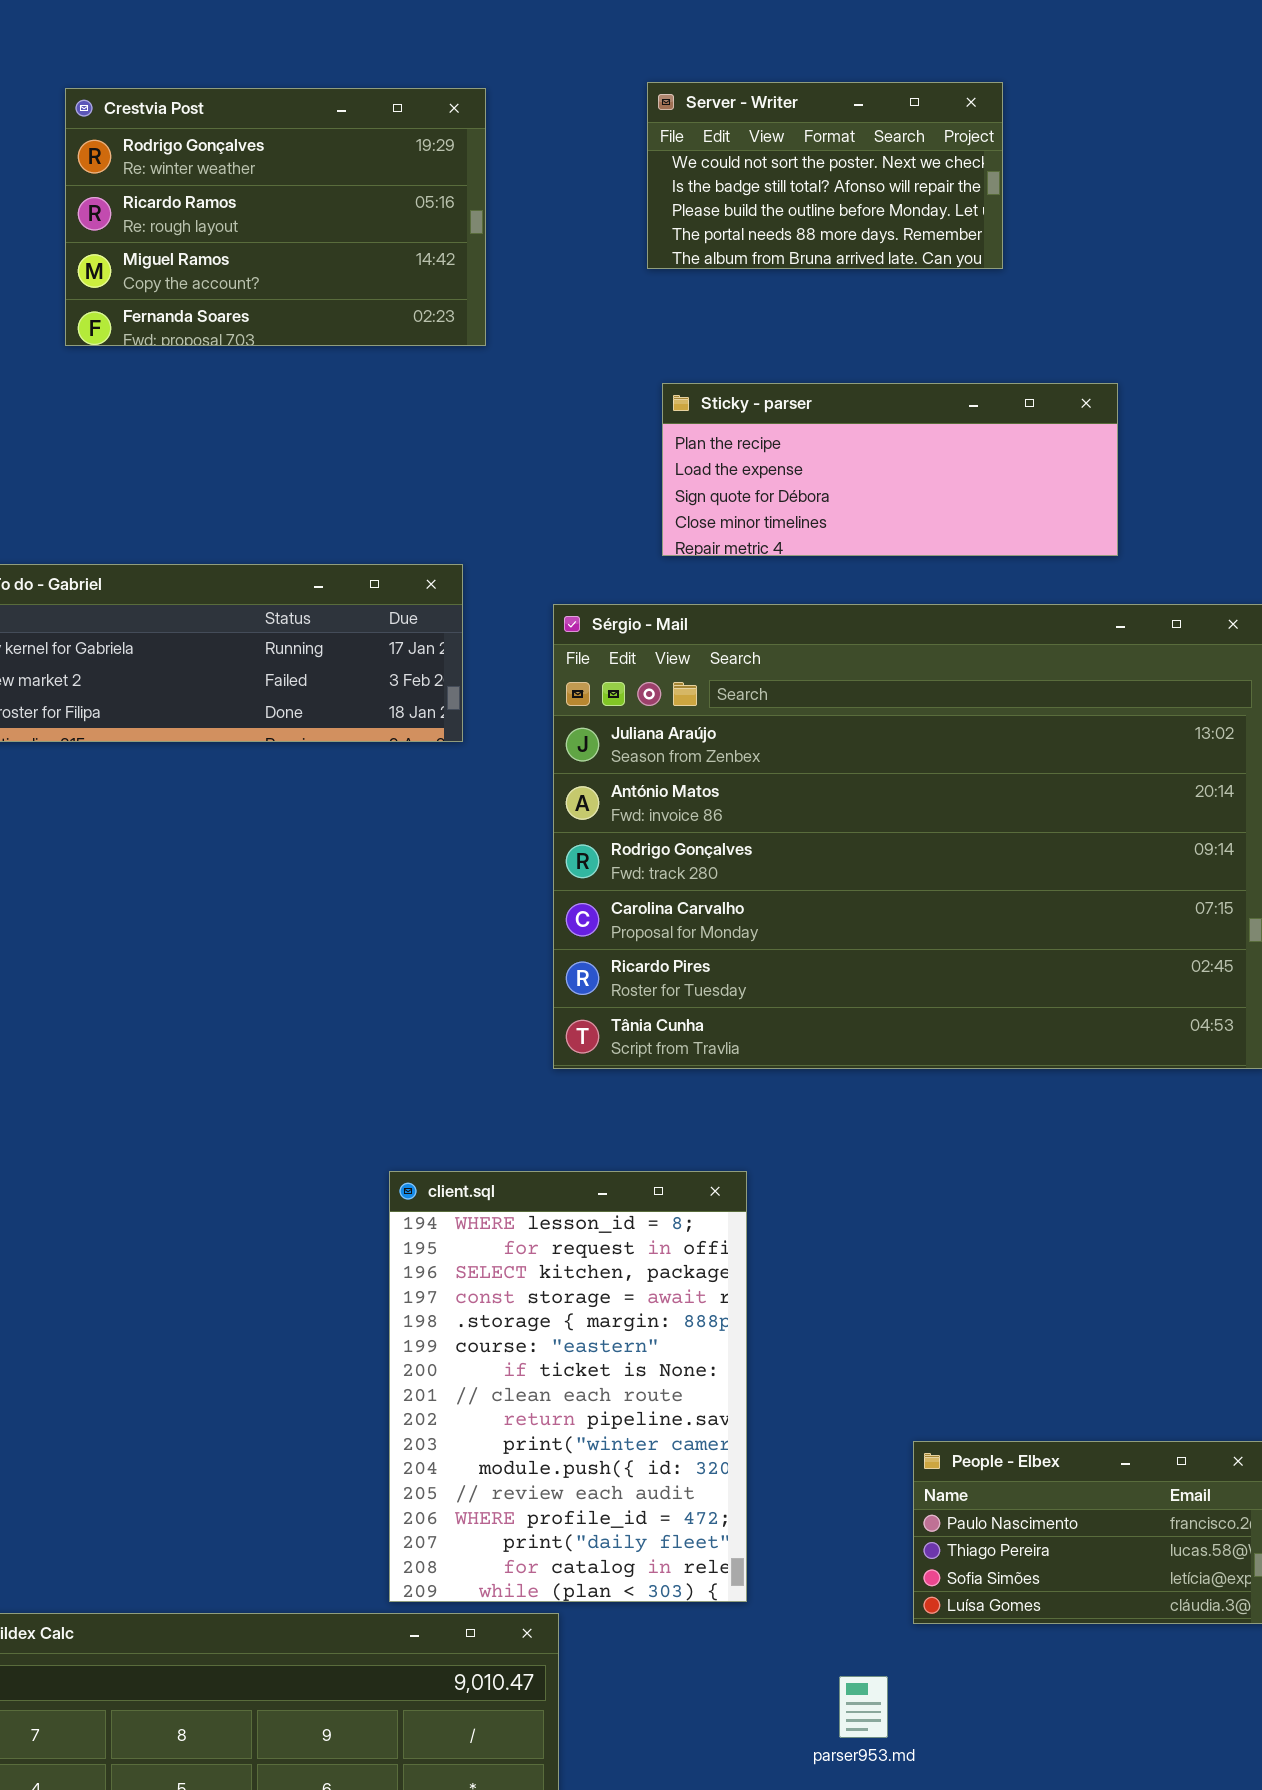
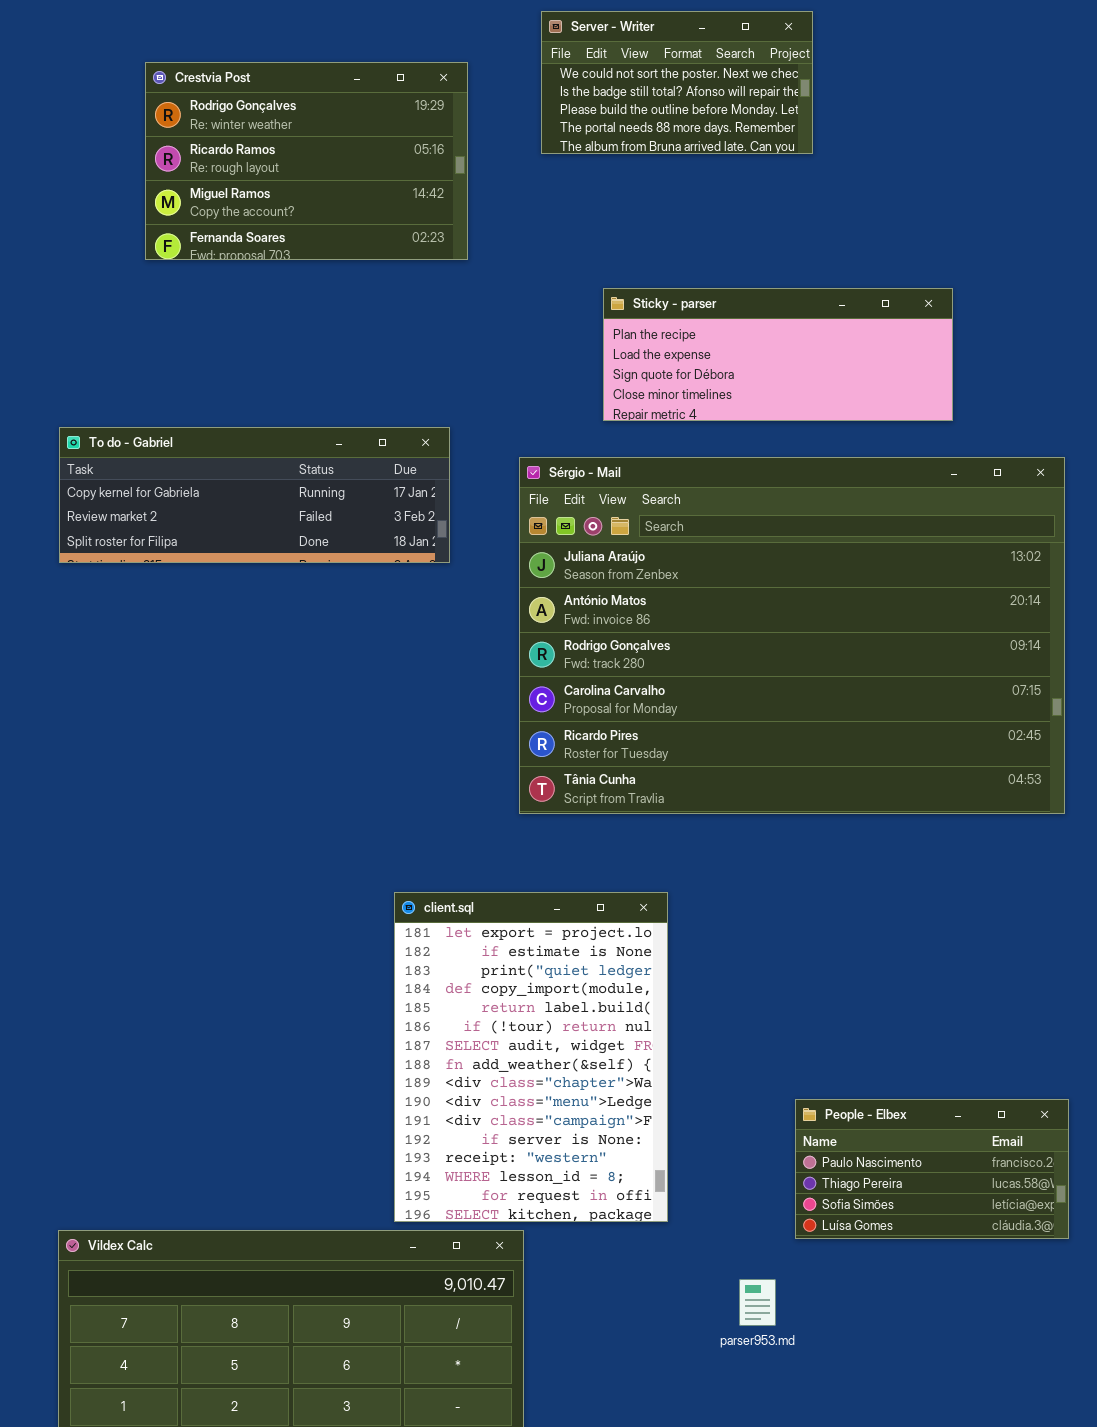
Server - Writer: [647,82,1003,269] -> [541,11,813,154], moved
client.sql: [389,1171,747,1602] -> [394,892,668,1222], scrolled up 13 rows

